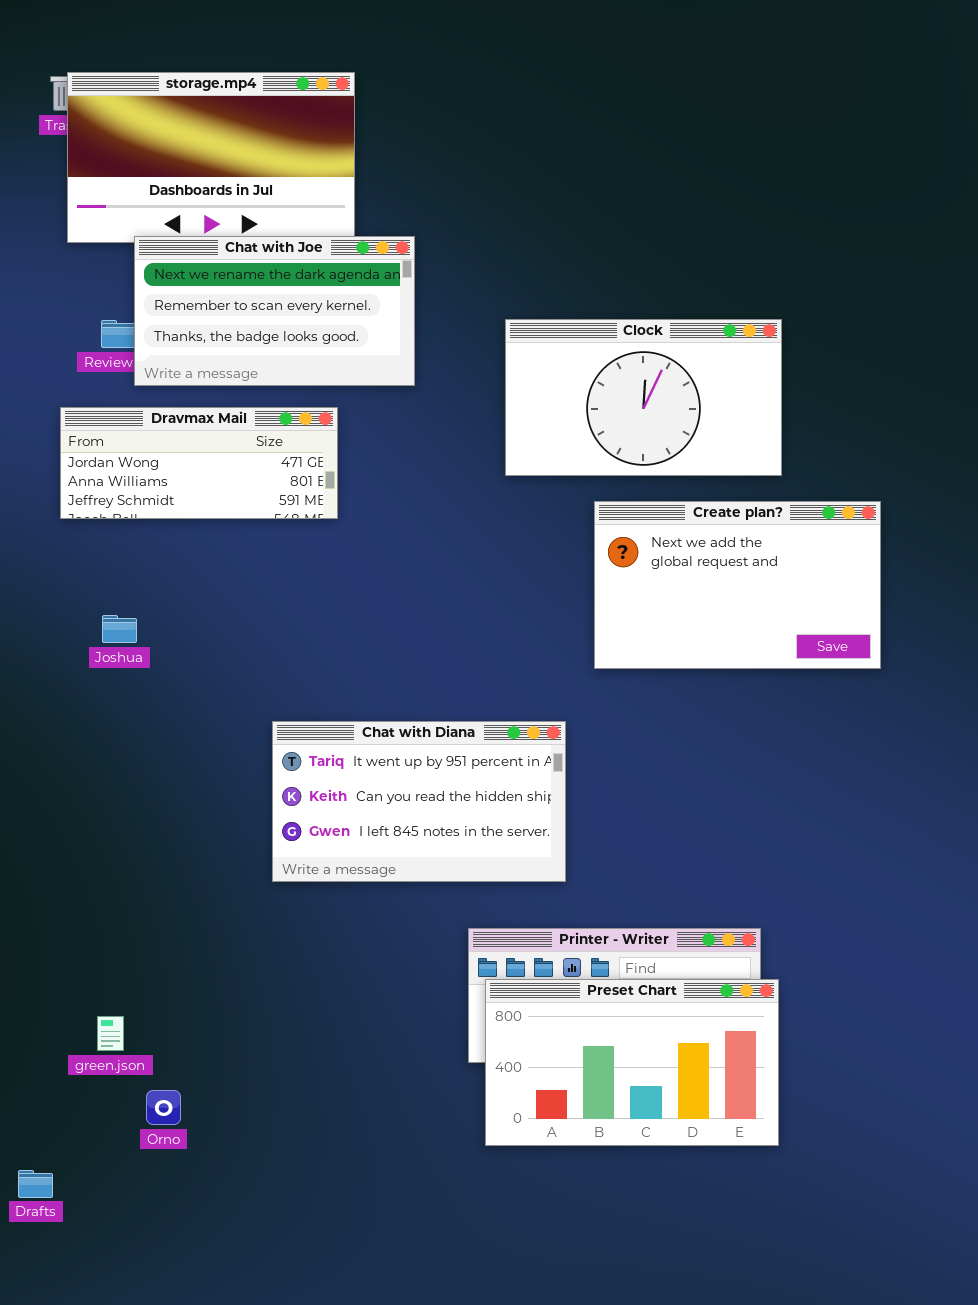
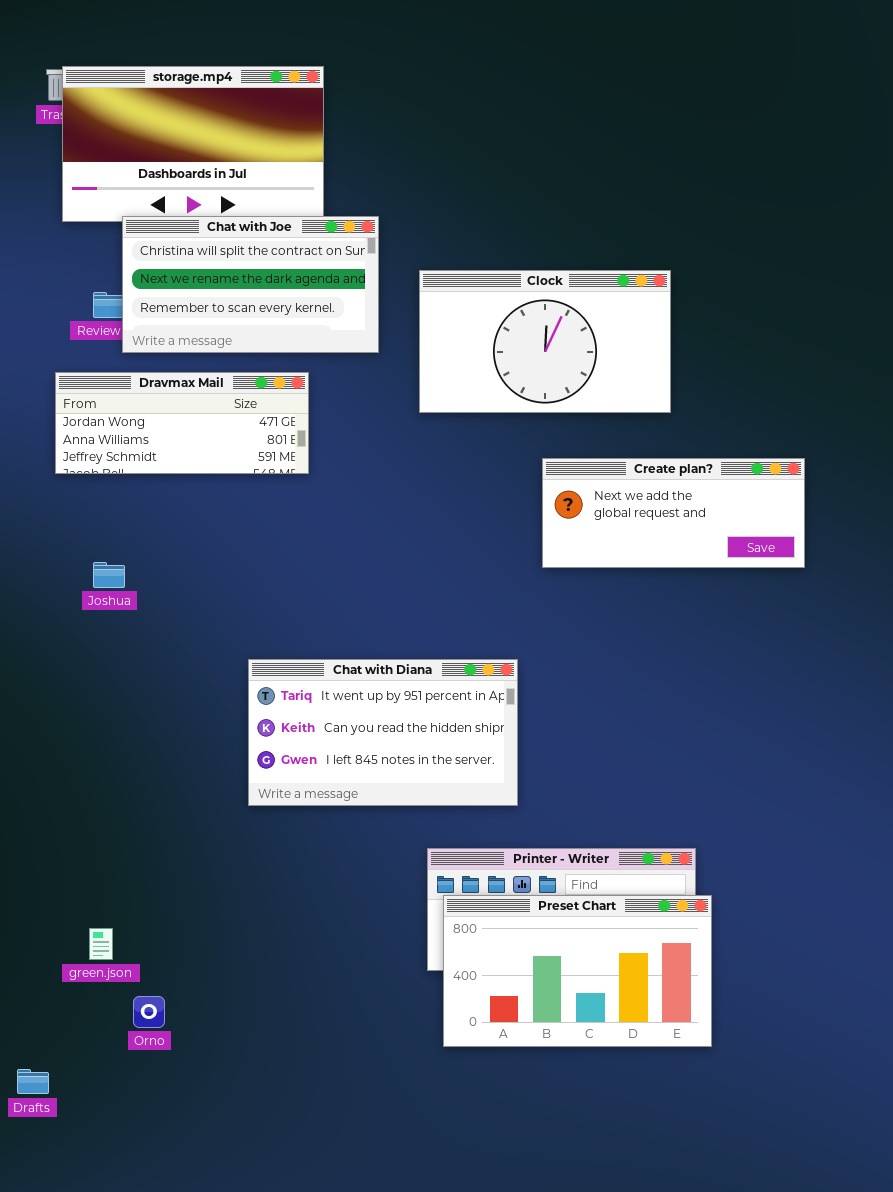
Chat with Joe: [134,236,415,386] -> [122,216,379,353], scrolled up 1 row
Clock: [505,319,782,476] -> [419,270,671,413], moved
Create plan?: [594,501,881,669] -> [542,458,805,568], resized

